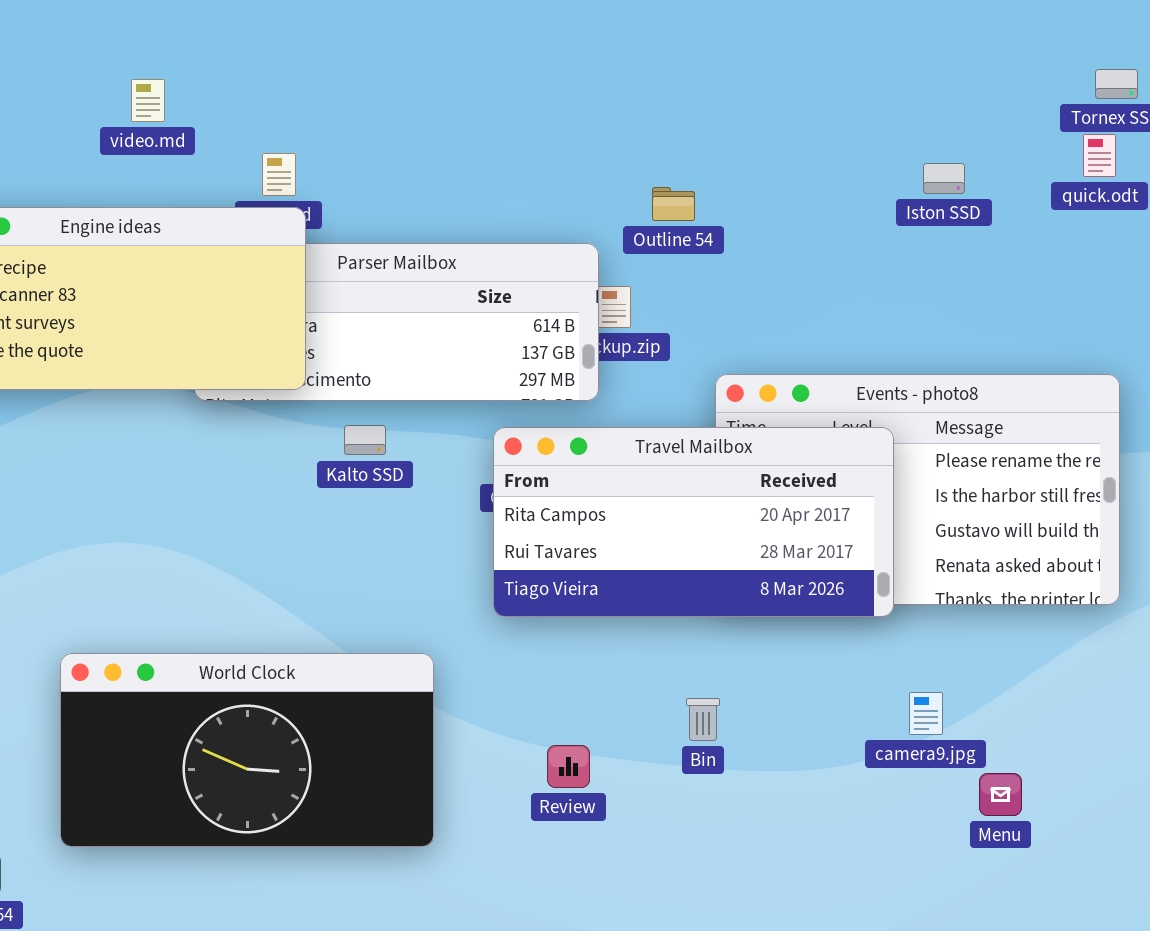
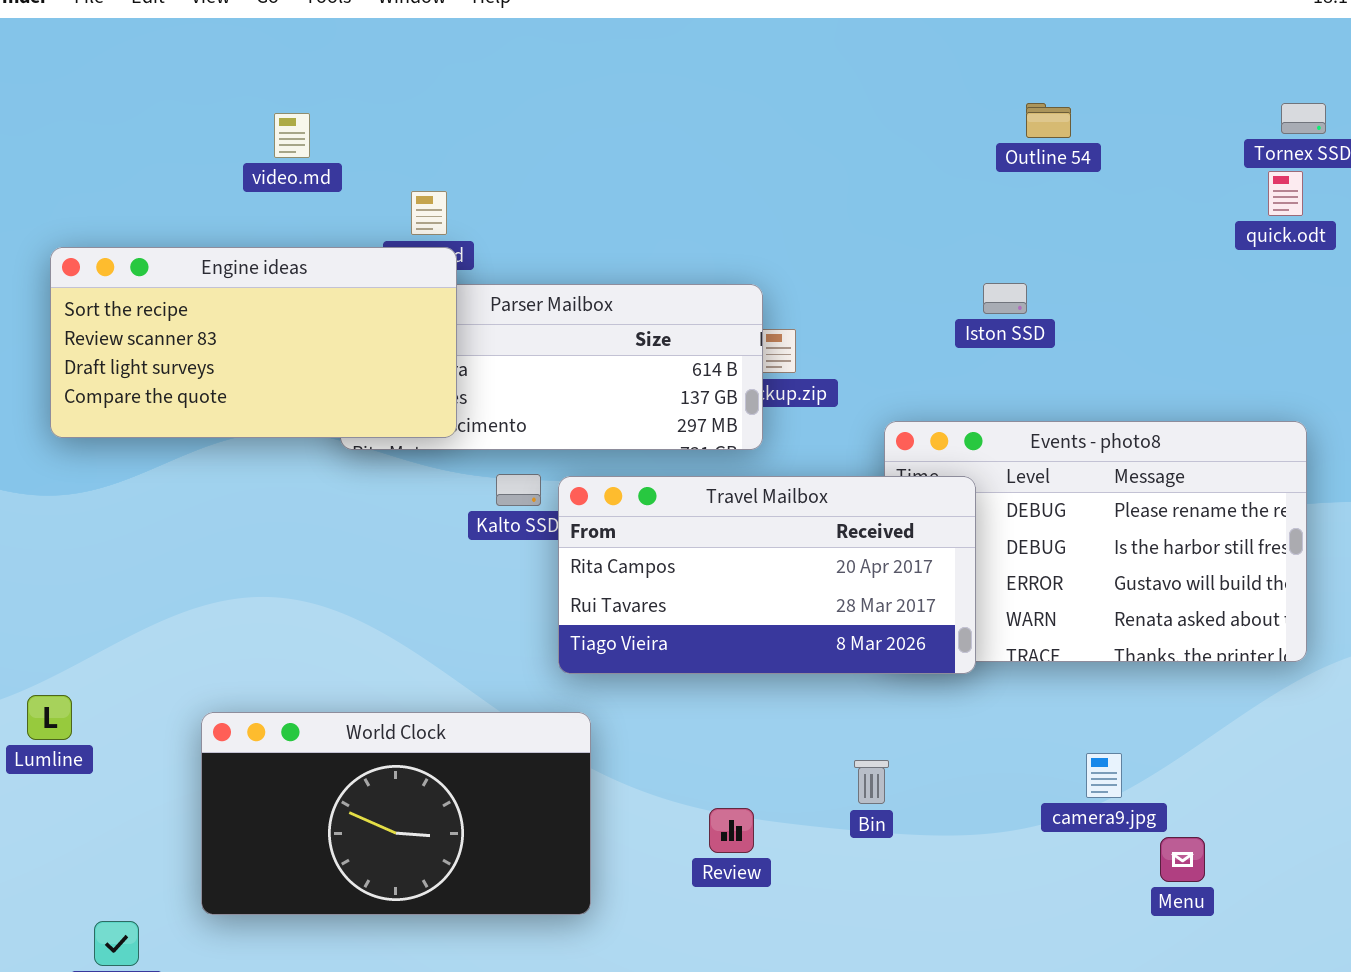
Iston SSD: [923,163,965,194] -> [983,283,1027,314], moved
Outline 54: [652,187,695,221] -> [1026,103,1071,138], moved
Travel Mailbox: [493,427,894,617] -> [558,476,976,674], moved

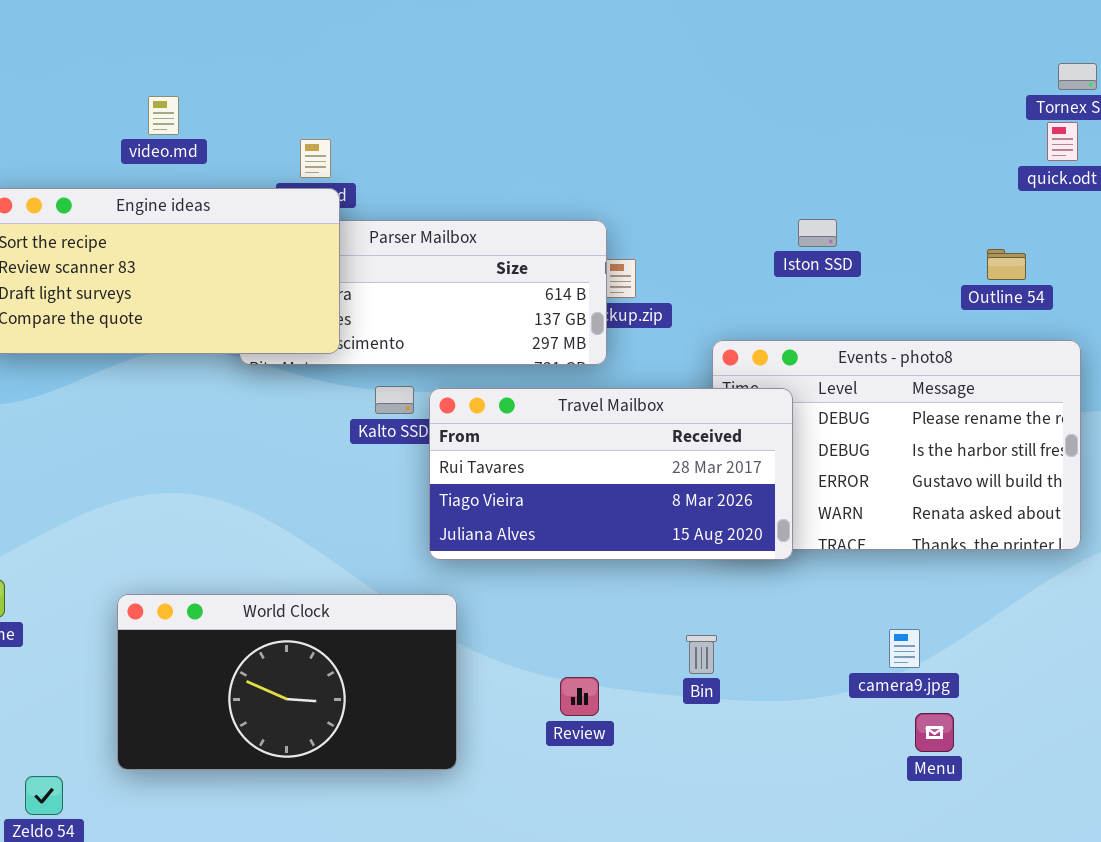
Outline 54: [1026,103,1071,138] -> [987,249,1026,280], moved
video.md: [274,113,310,158] -> [148,96,179,135], moved
Travel Mailbox: [558,476,976,674] -> [429,388,793,560], scrolled down 1 row
Menu: [1160,837,1205,882] -> [915,713,954,752], moved

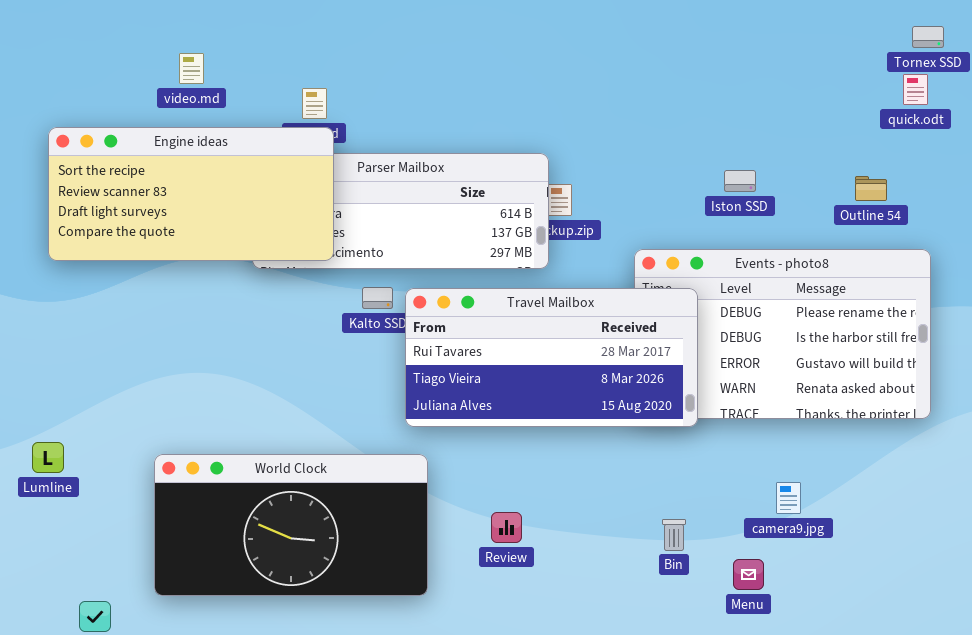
Iston SSD: [798,219,837,247] -> [724,170,756,192], moved
Bin: [686,635,717,674] -> [662,519,686,551], moved
Review: [560,677,599,716] -> [491,512,522,543], moved
Menu: [915,713,954,752] -> [733,559,764,590], moved

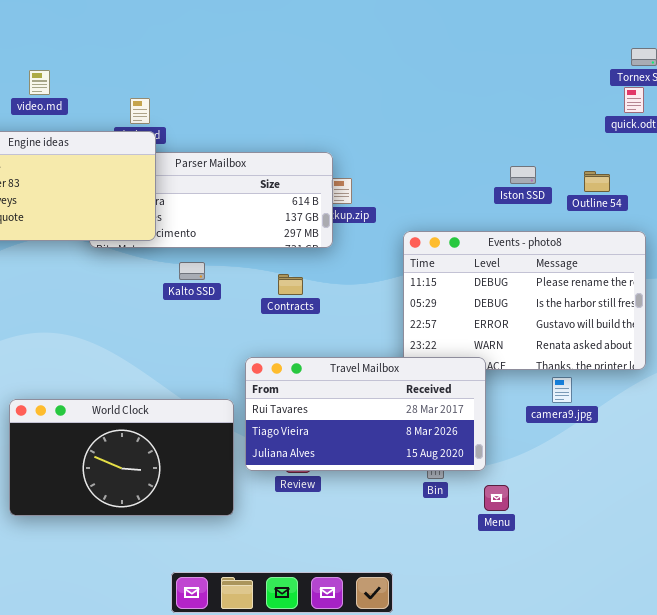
Iston SSD: [724,170,756,192] -> [510,166,536,184], moved
Travel Mailbox: [405,288,698,427] -> [245,357,486,471], moved
camera9.jpg: [776,482,801,514] -> [552,377,572,403], moved

